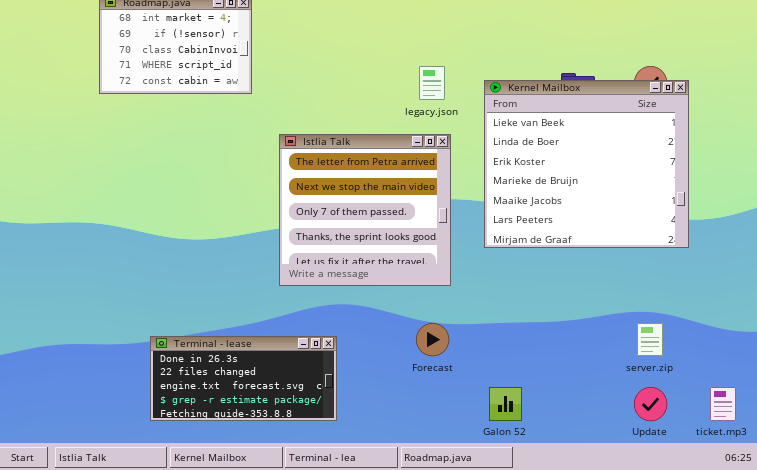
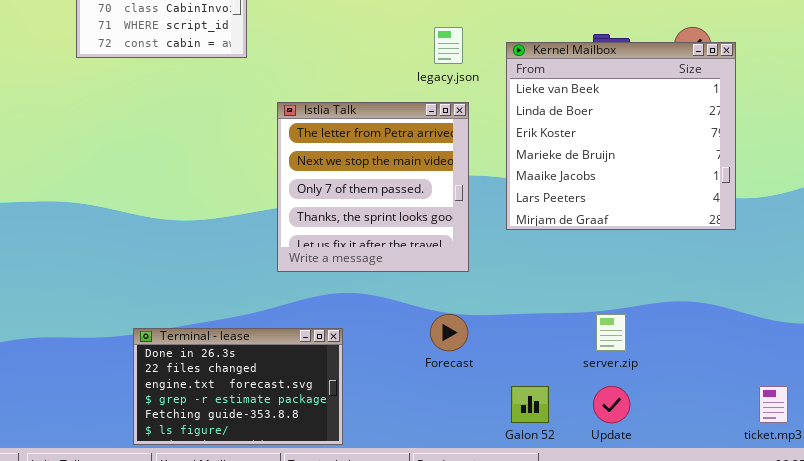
server.zip: [637,323,663,356] -> [596,314,626,351], moved
Terminal - lease: [150,336,337,421] -> [133,328,343,445], resized
Update: [634,387,667,421] -> [593,386,630,423], moved

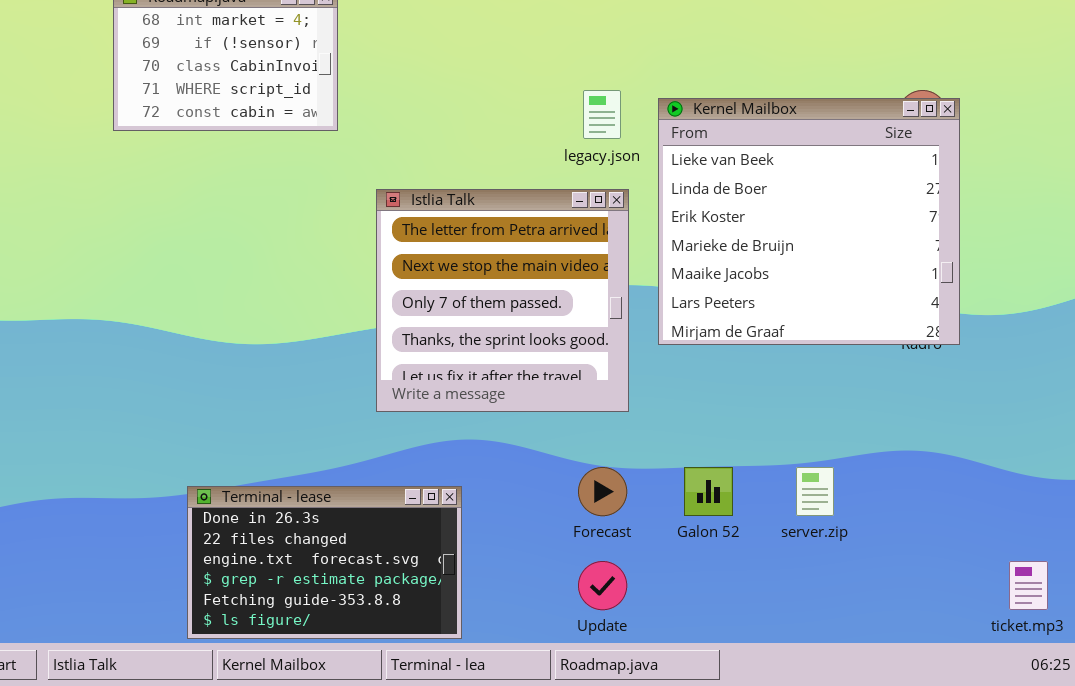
Kernel Mailbox: [506,42,736,230] -> [658,98,960,345], moved
Galon 52: [511,386,549,423] -> [684,467,733,516], moved
Update: [593,386,630,423] -> [578,561,627,610], moved

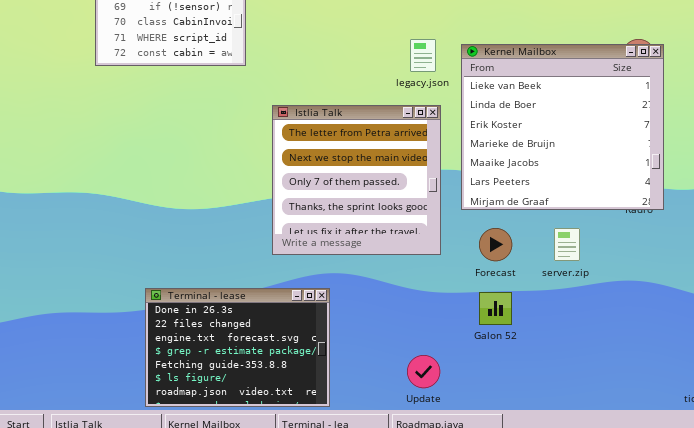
Forecast: [578,467,627,516] -> [479,228,512,261], moved
server.zip: [796,467,834,516] -> [554,228,580,261], moved
Terminal - lease: [187,486,462,639] -> [145,288,330,407], resized

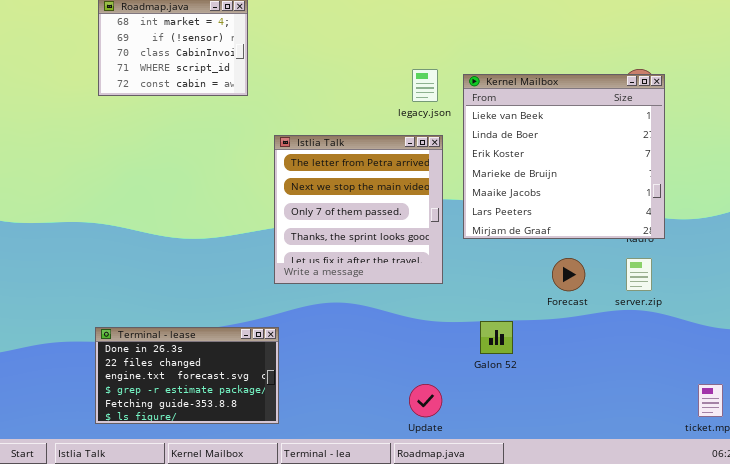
Forecast: [479,228,512,261] -> [552,258,585,291], moved
server.zip: [554,228,580,261] -> [626,258,652,291], moved
Terminal - lease: [145,288,330,407] -> [95,327,279,424], moved, resized

